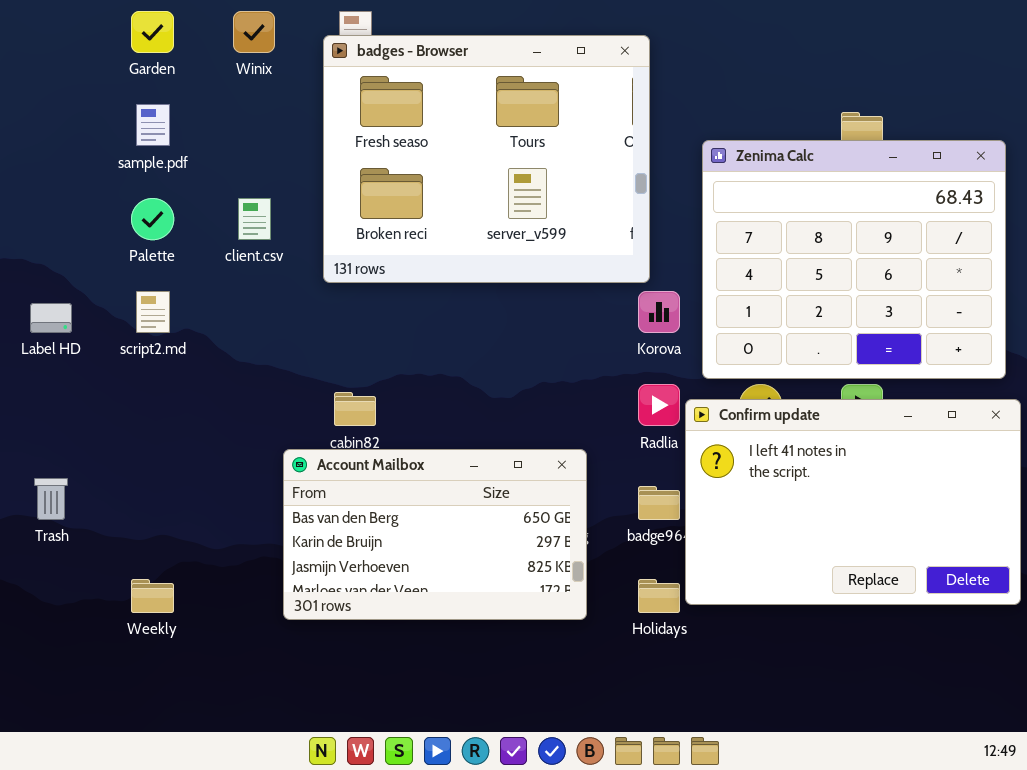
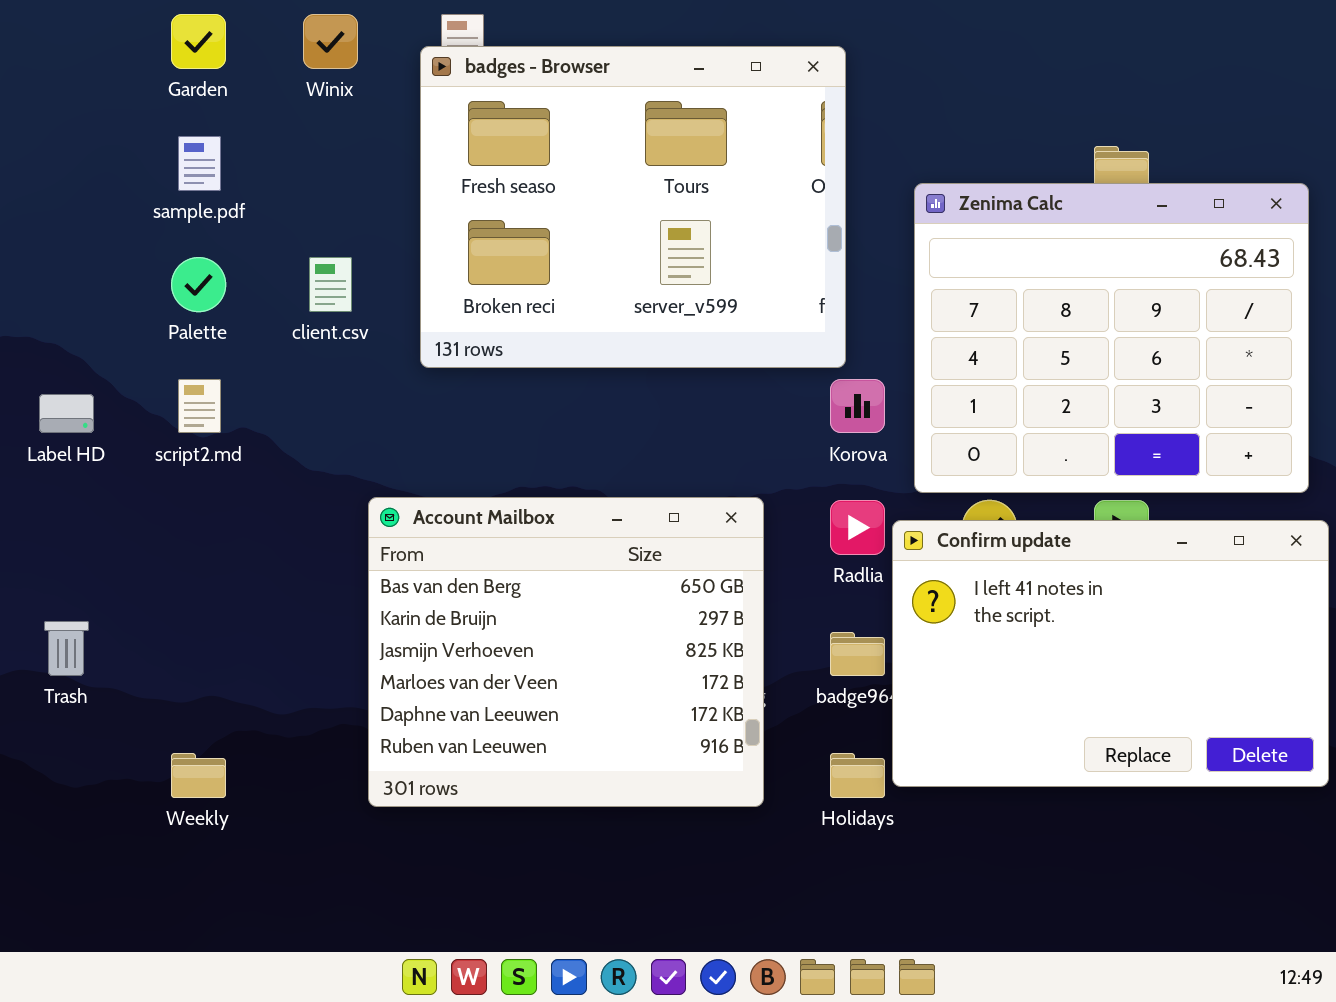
Account Mailbox: [283,449,587,620] -> [368,497,764,807], resized

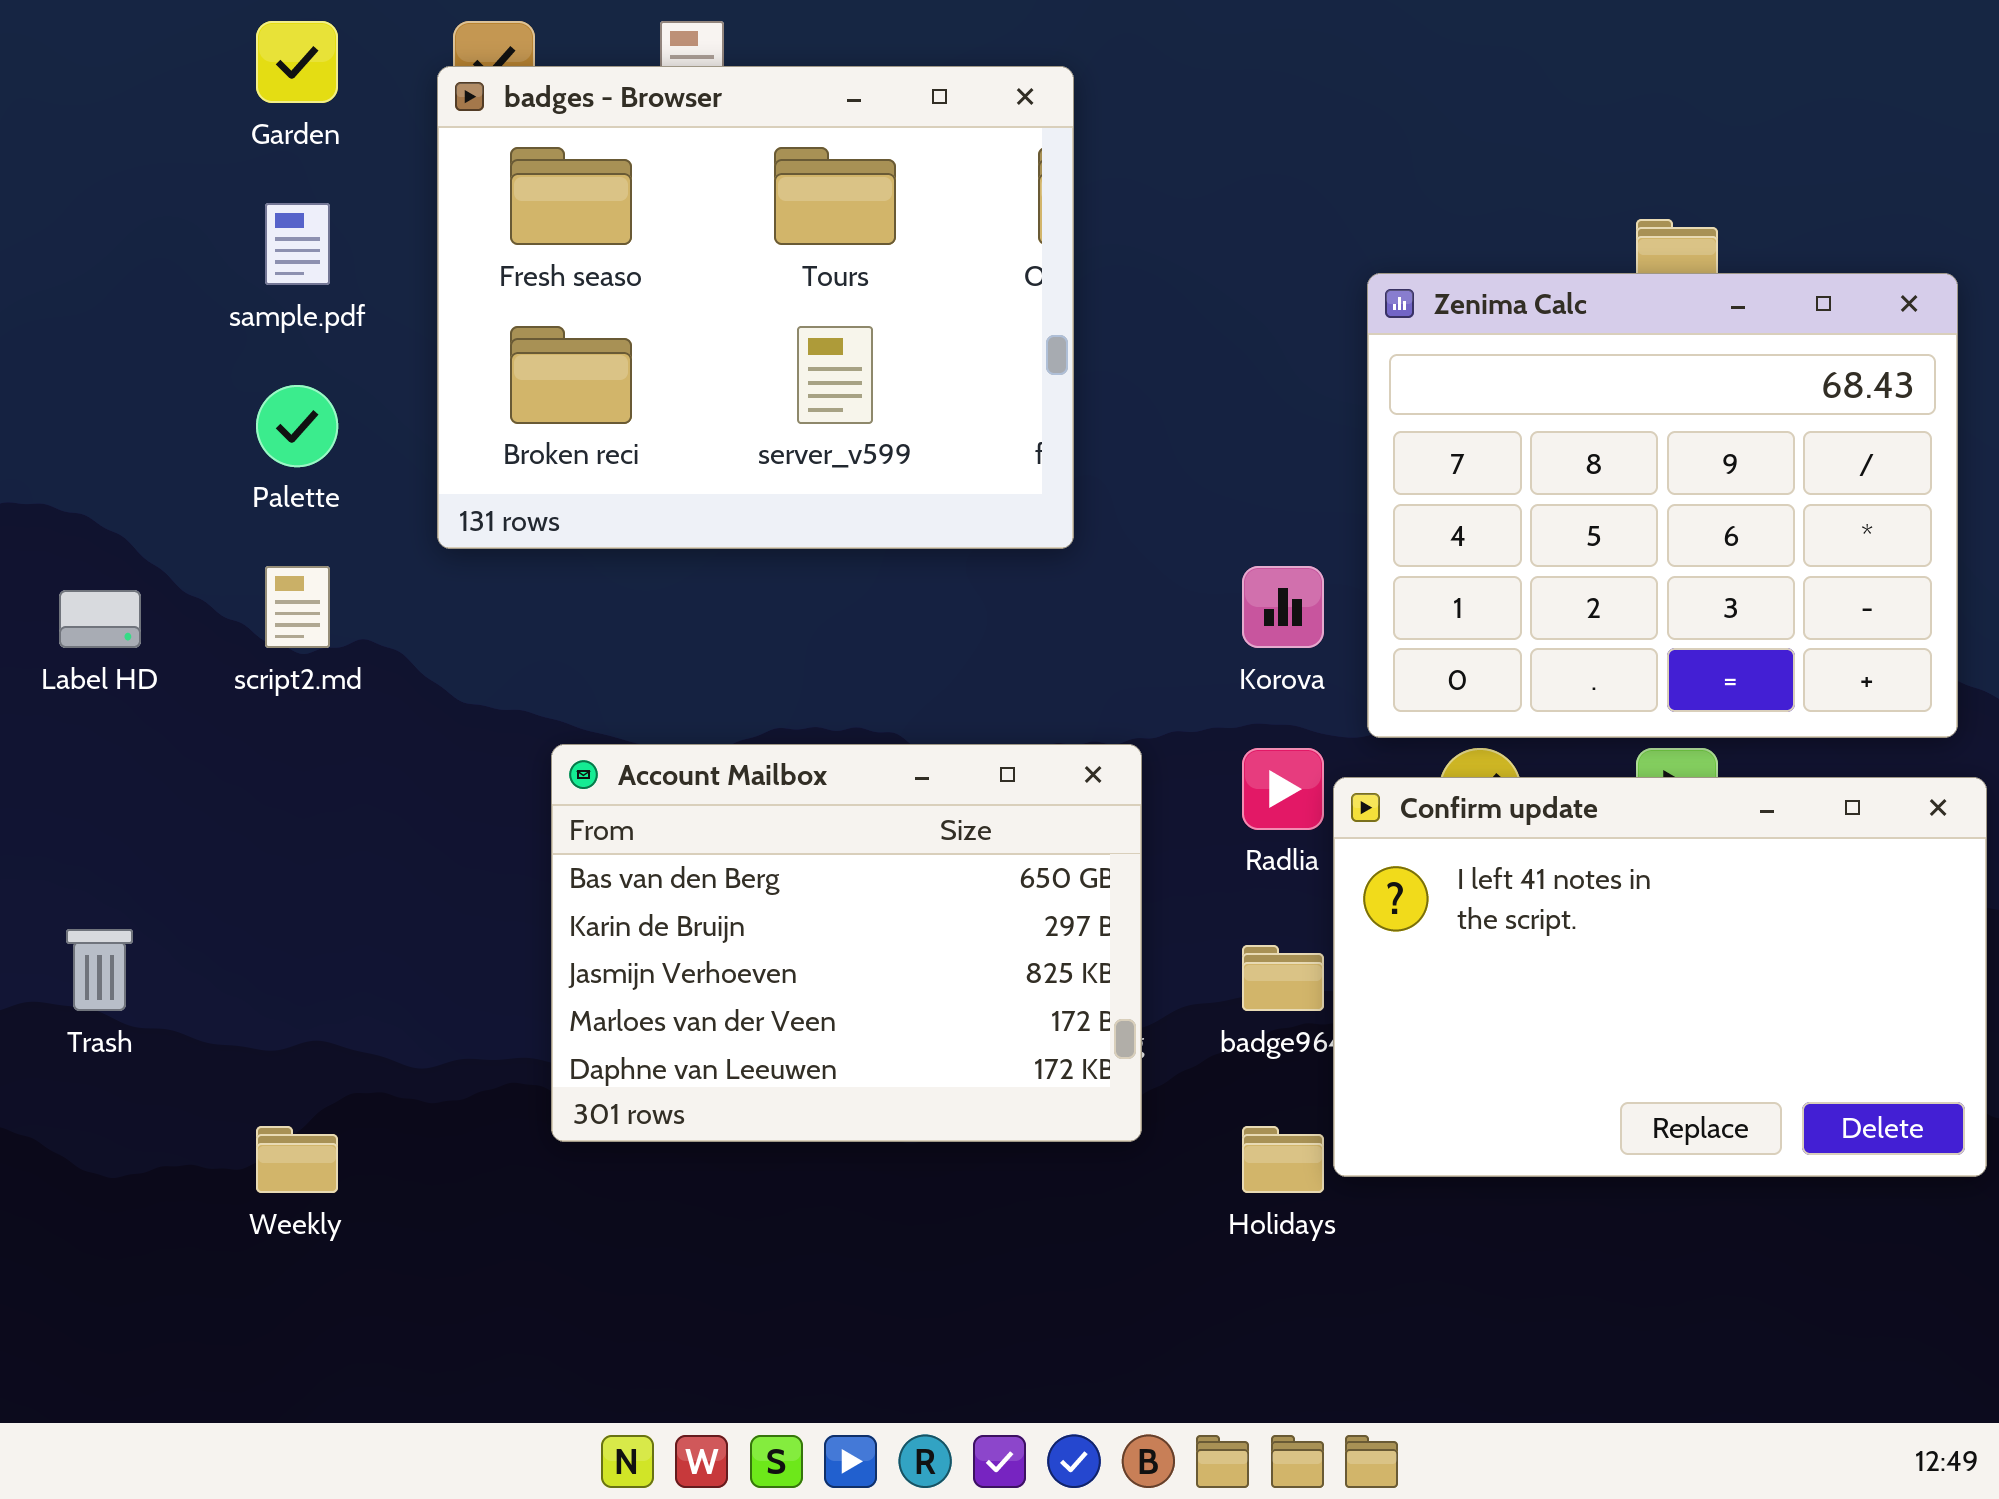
badges - Browser: [420,46,846,368] -> [437,66,1074,549], moved
Account Mailbox: [368,497,764,807] -> [551,744,1142,1142], resized

